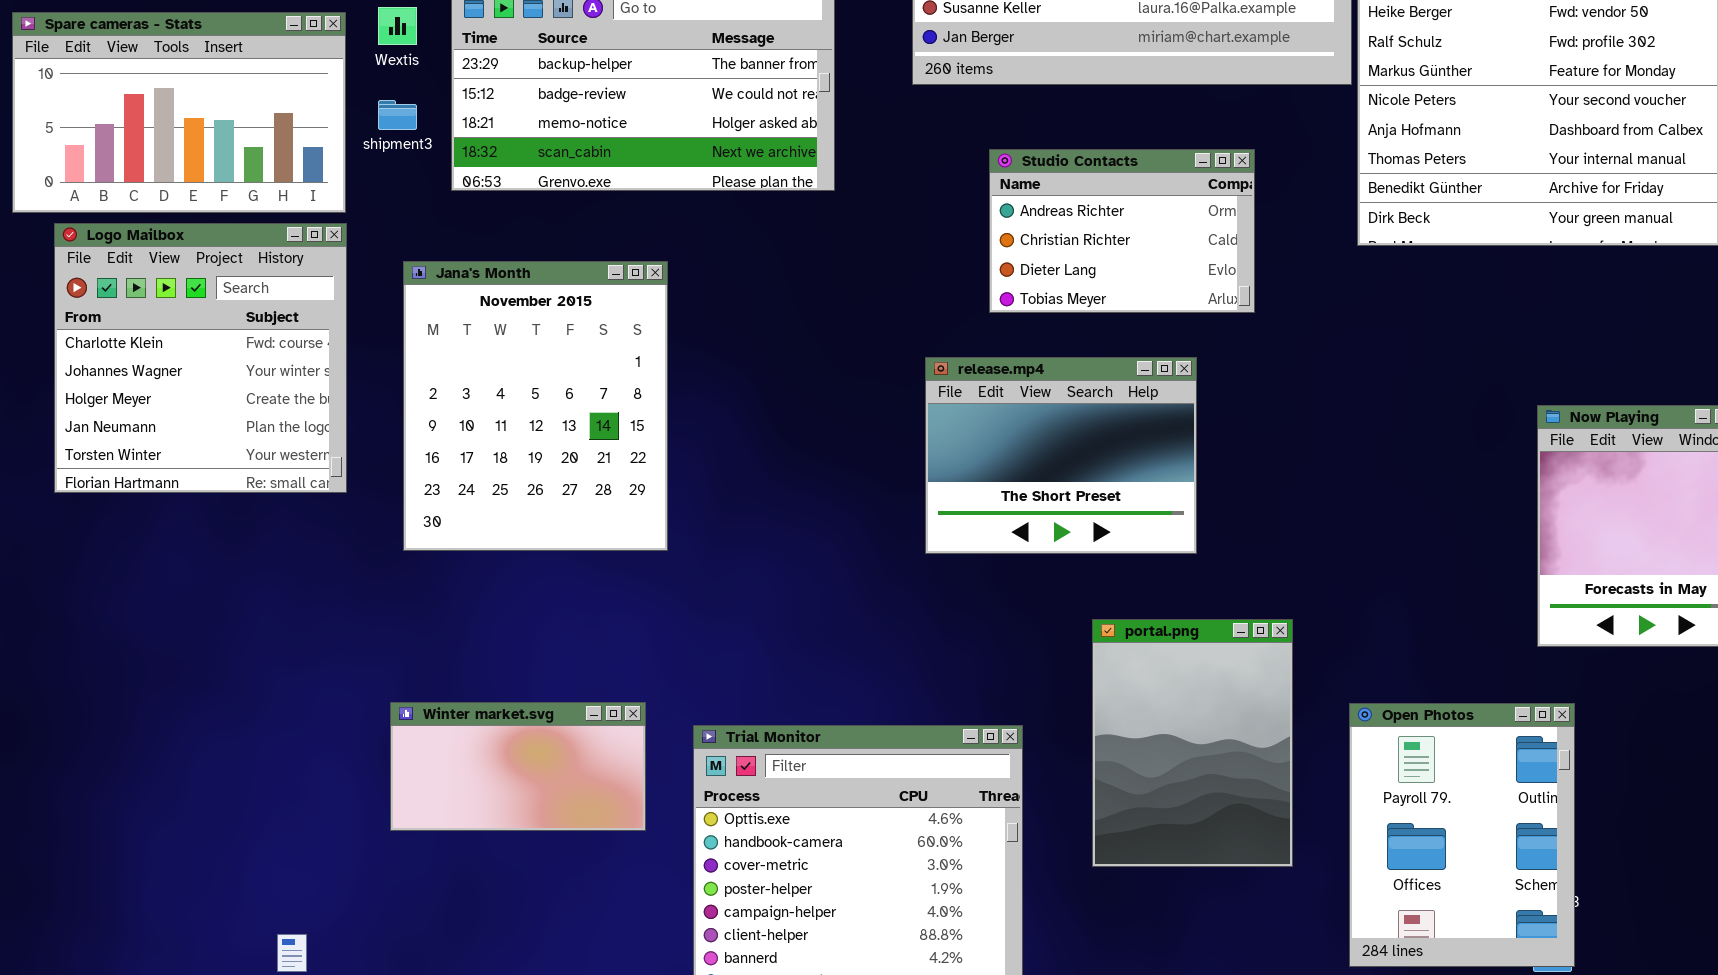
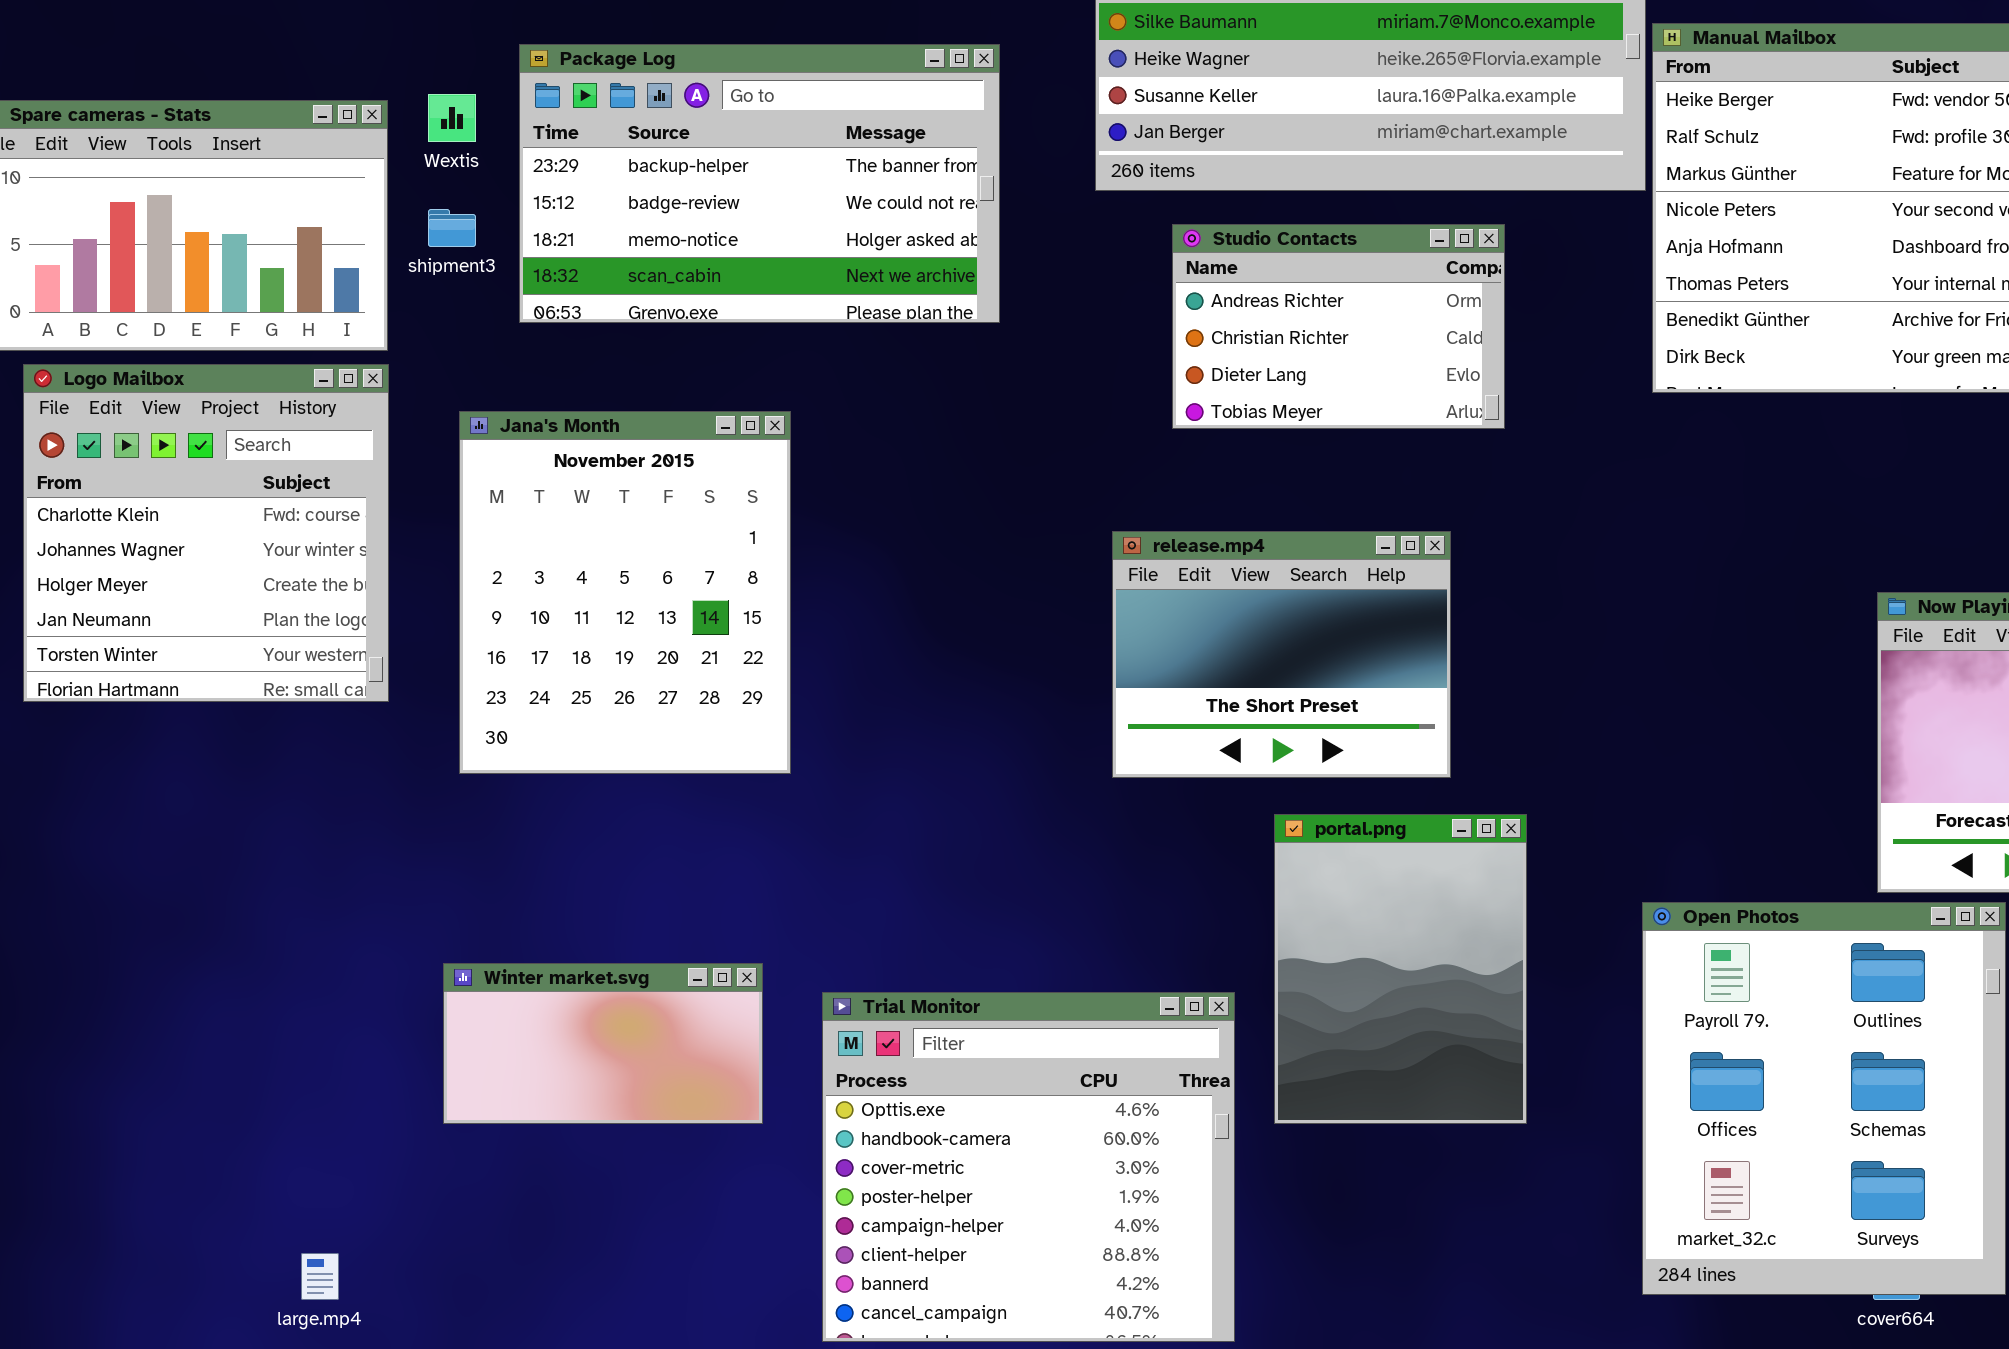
Studio Contacts: [989,149,1255,313] -> [1172,224,1505,429], moved
portal.png: [1092,619,1293,867] -> [1274,814,1527,1124], moved
Open Photos: [1349,703,1575,967] -> [1642,902,2006,1295], resized

